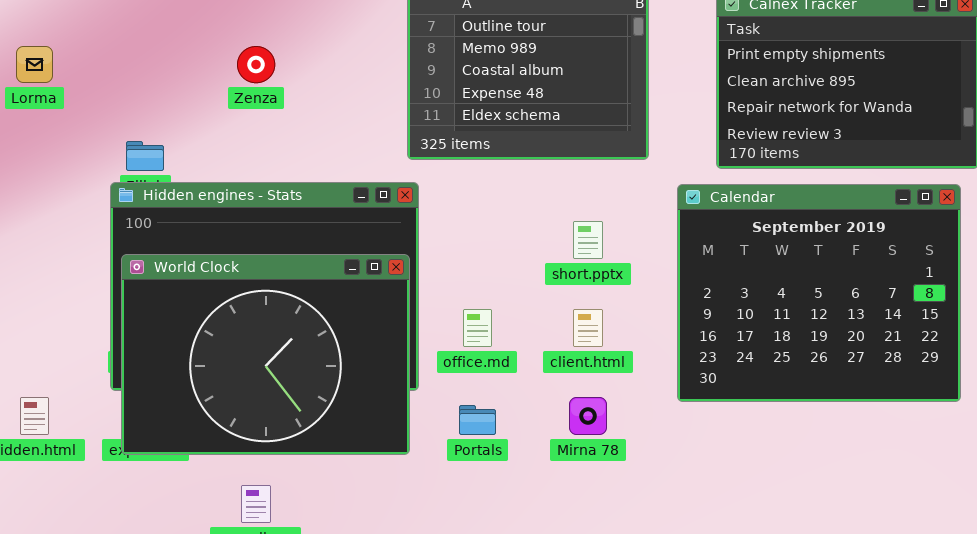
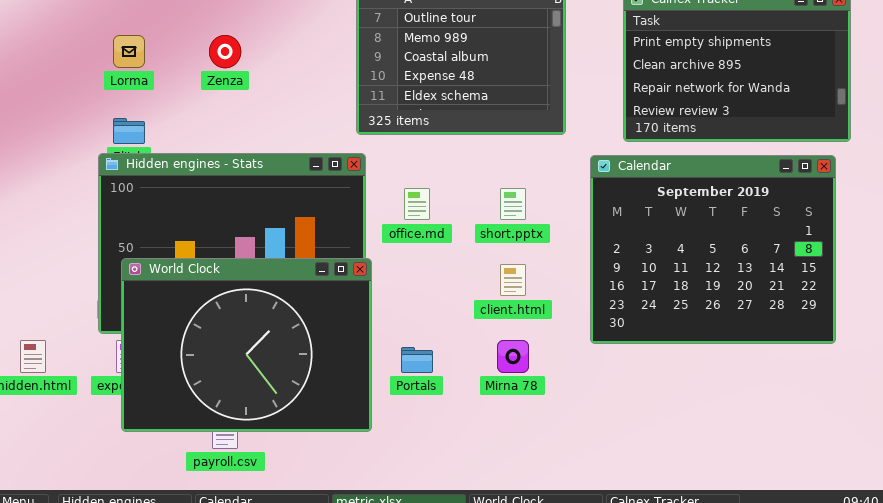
Lorma: [16,46,53,83] -> [113,35,145,68], moved
World Clock: [121,254,410,455] -> [121,258,372,432], moved
office.md: [463,309,492,347] -> [404,188,430,220], moved

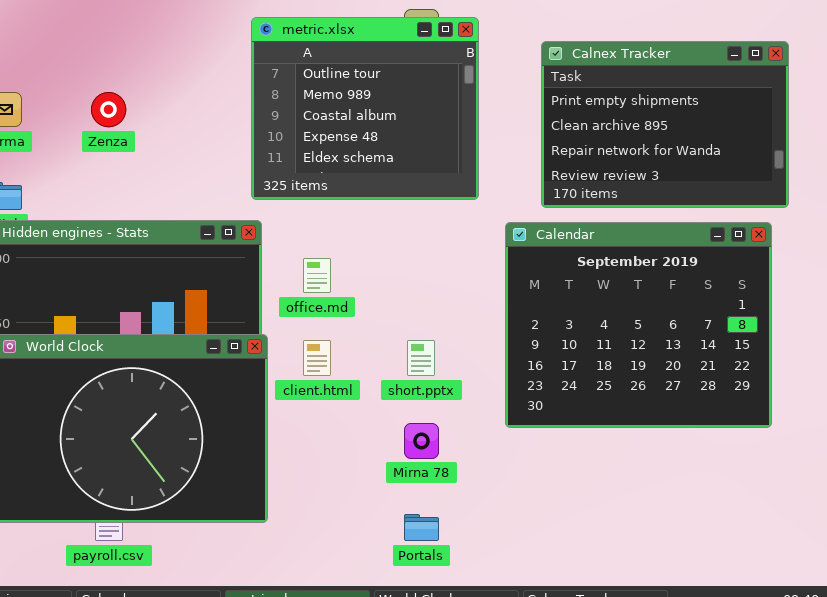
short.pptx: [500,188,526,220] -> [407,340,435,376], moved
client.html: [500,264,526,296] -> [303,340,331,376], moved
Portals: [401,347,433,373] -> [404,514,439,541], moved

